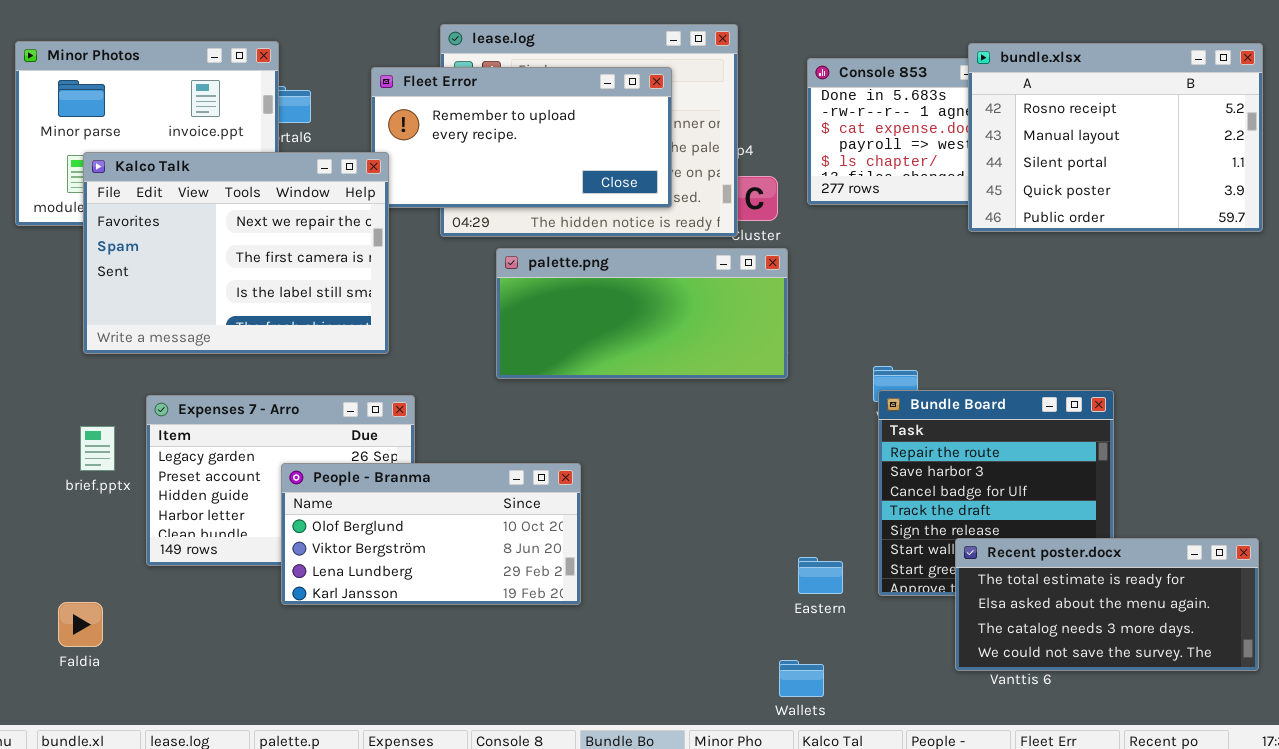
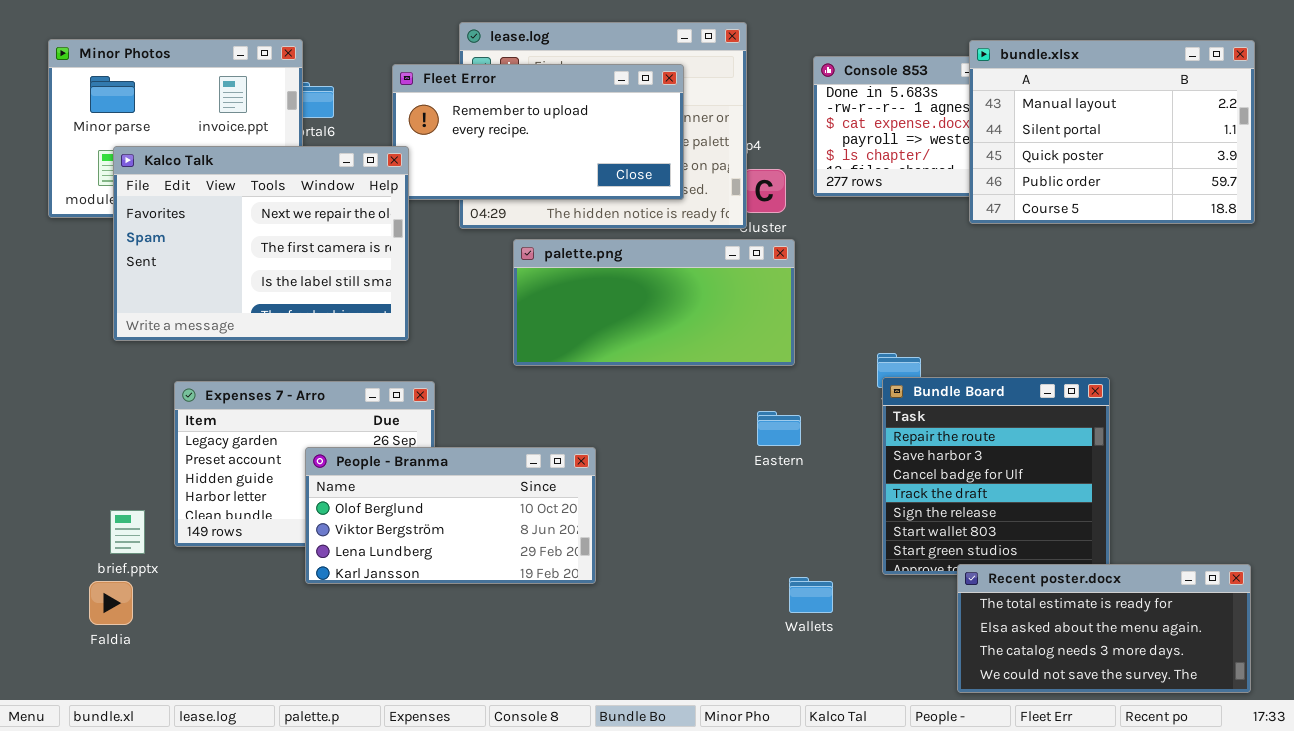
bundle.xlsx: [968,43,1263,232] -> [969,40,1255,224], scrolled down 1 row
brief.pptx: [80,426,115,471] -> [110,510,145,554], moved
Recent poster.docx: [955,538,1259,671] -> [957,564,1251,693], moved
Eastern: [798,557,843,594] -> [757,411,801,446], moved
Wallets: [779,660,824,697] -> [789,577,833,613], moved

